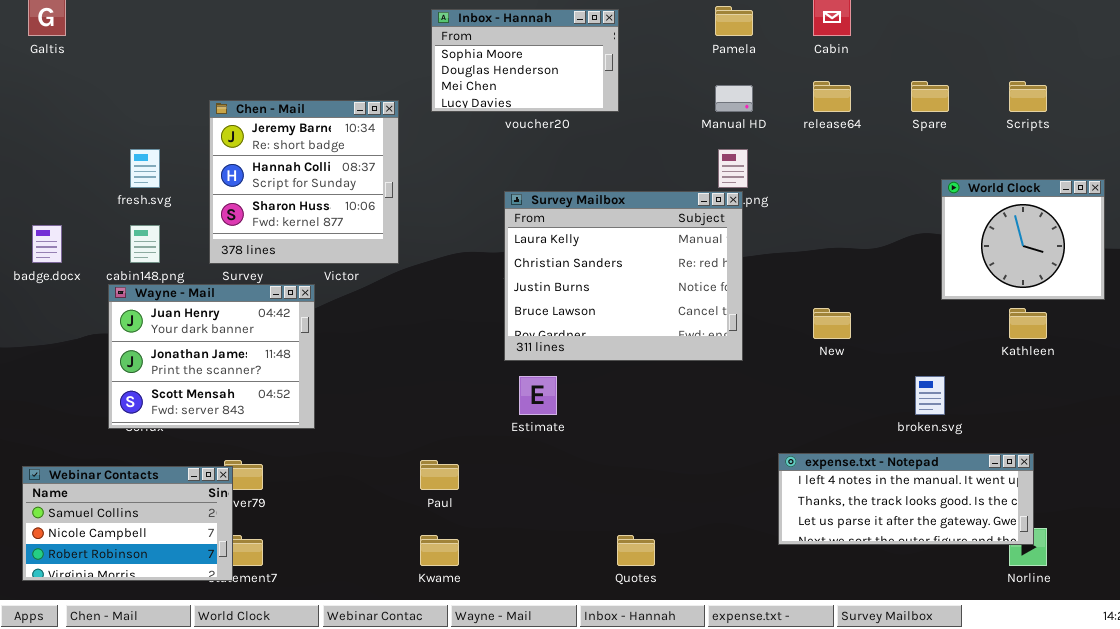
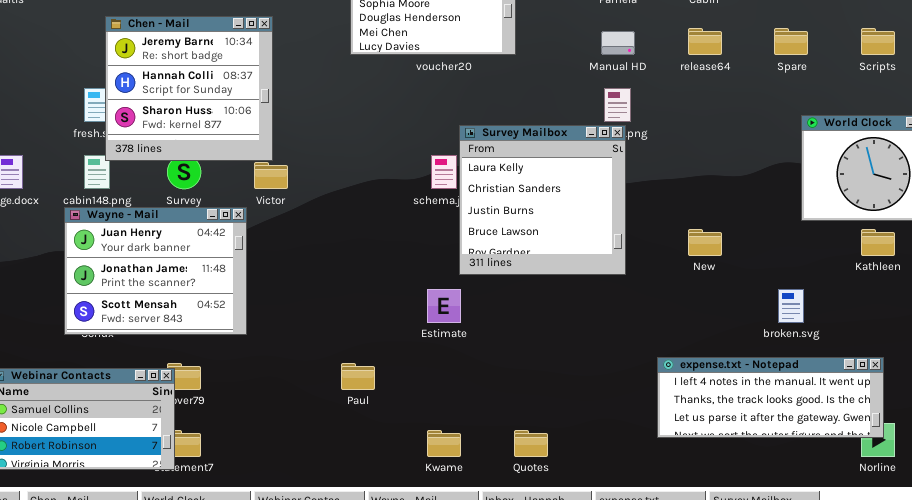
Chen - Mail: [209,100,399,264] -> [105,16,273,161], moved
Survey Mailbox: [504,191,743,361] -> [459,125,626,275], resized
Kwame: [420,535,459,566] -> [427,430,461,457], moved

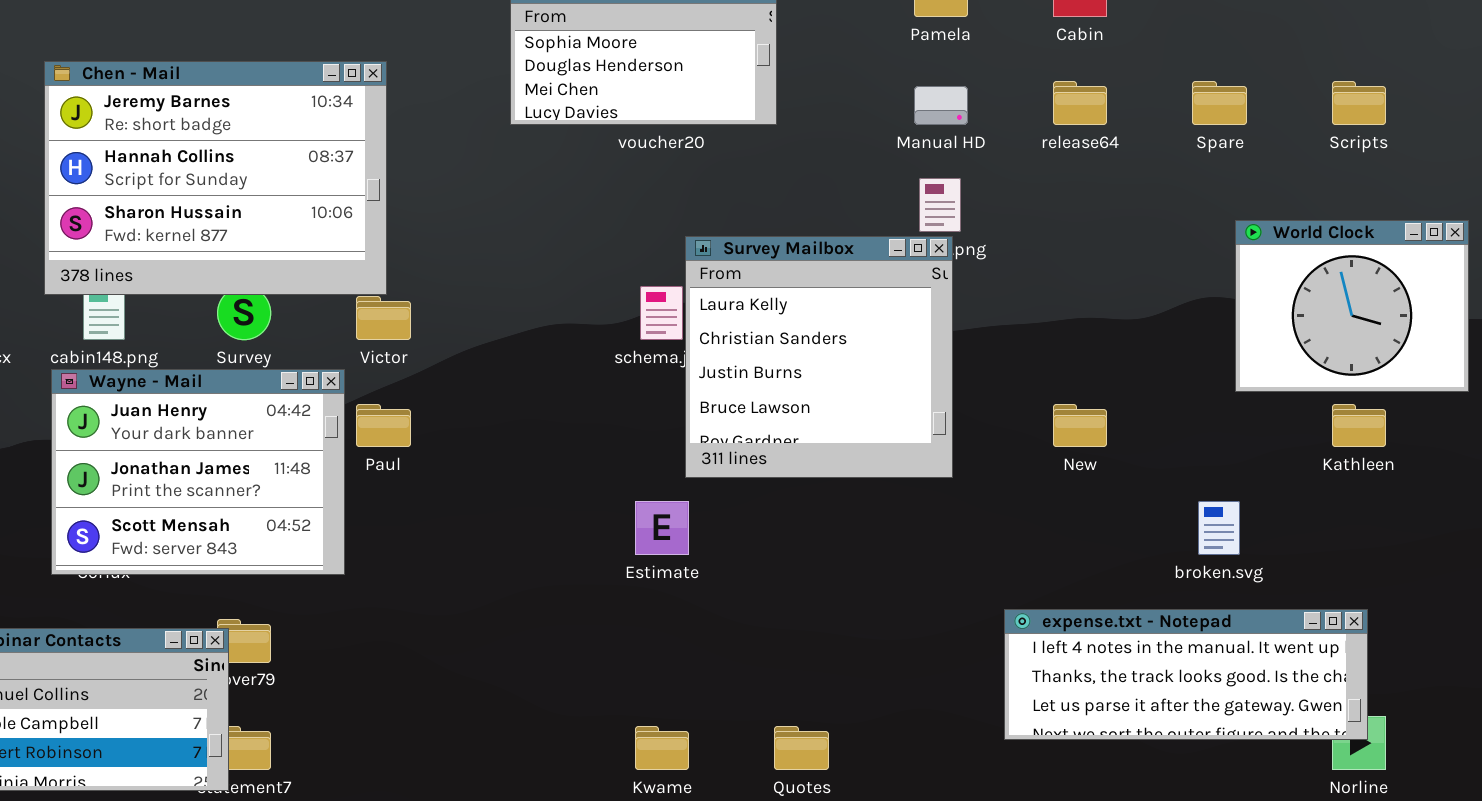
Chen - Mail: [105,16,273,161] -> [44,61,387,295], resized
Paul: [341,363,375,390] -> [356,404,411,447], moved

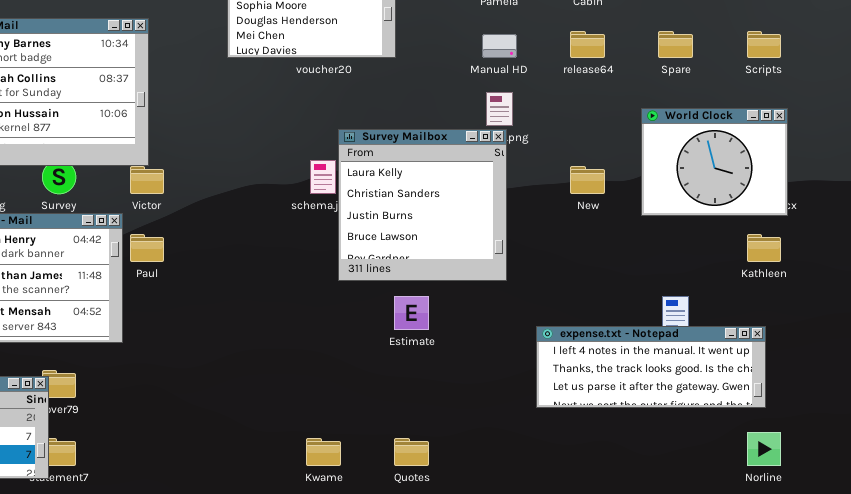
World Clock: [1235,220,1469,392] -> [641,108,788,216], moved
New: [1053,404,1107,447] -> [570,166,605,194], moved
Estimate: [635,501,689,555] -> [394,296,429,330], moved
expense.txt - Notepad: [1004,609,1368,740] -> [536,326,766,408], moved

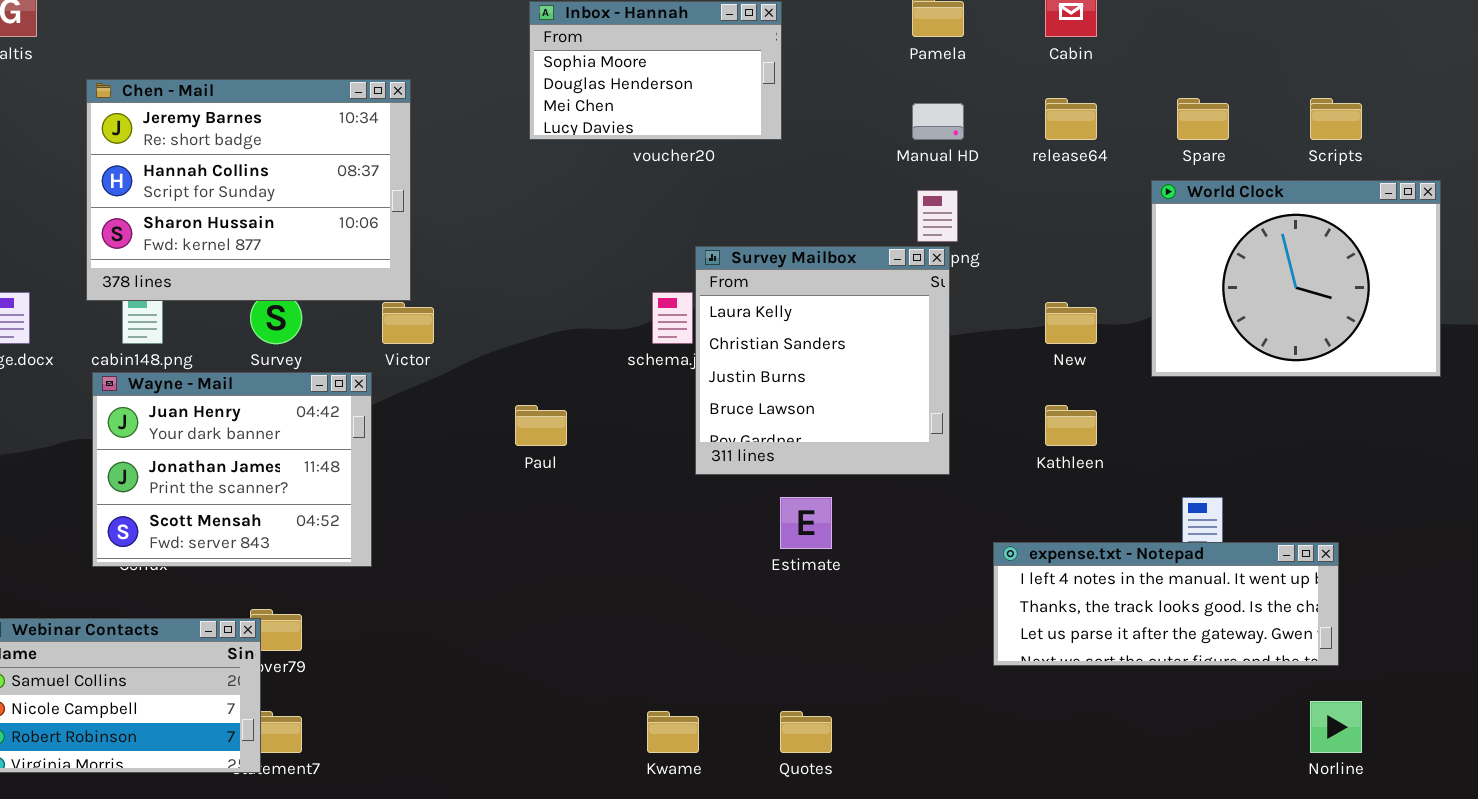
World Clock: [641,108,788,216] -> [1151,180,1441,377], resized
Paul: [130,234,164,262] -> [515,405,567,446], moved
Kathleen: [747,234,781,262] -> [1045,405,1097,446], moved

